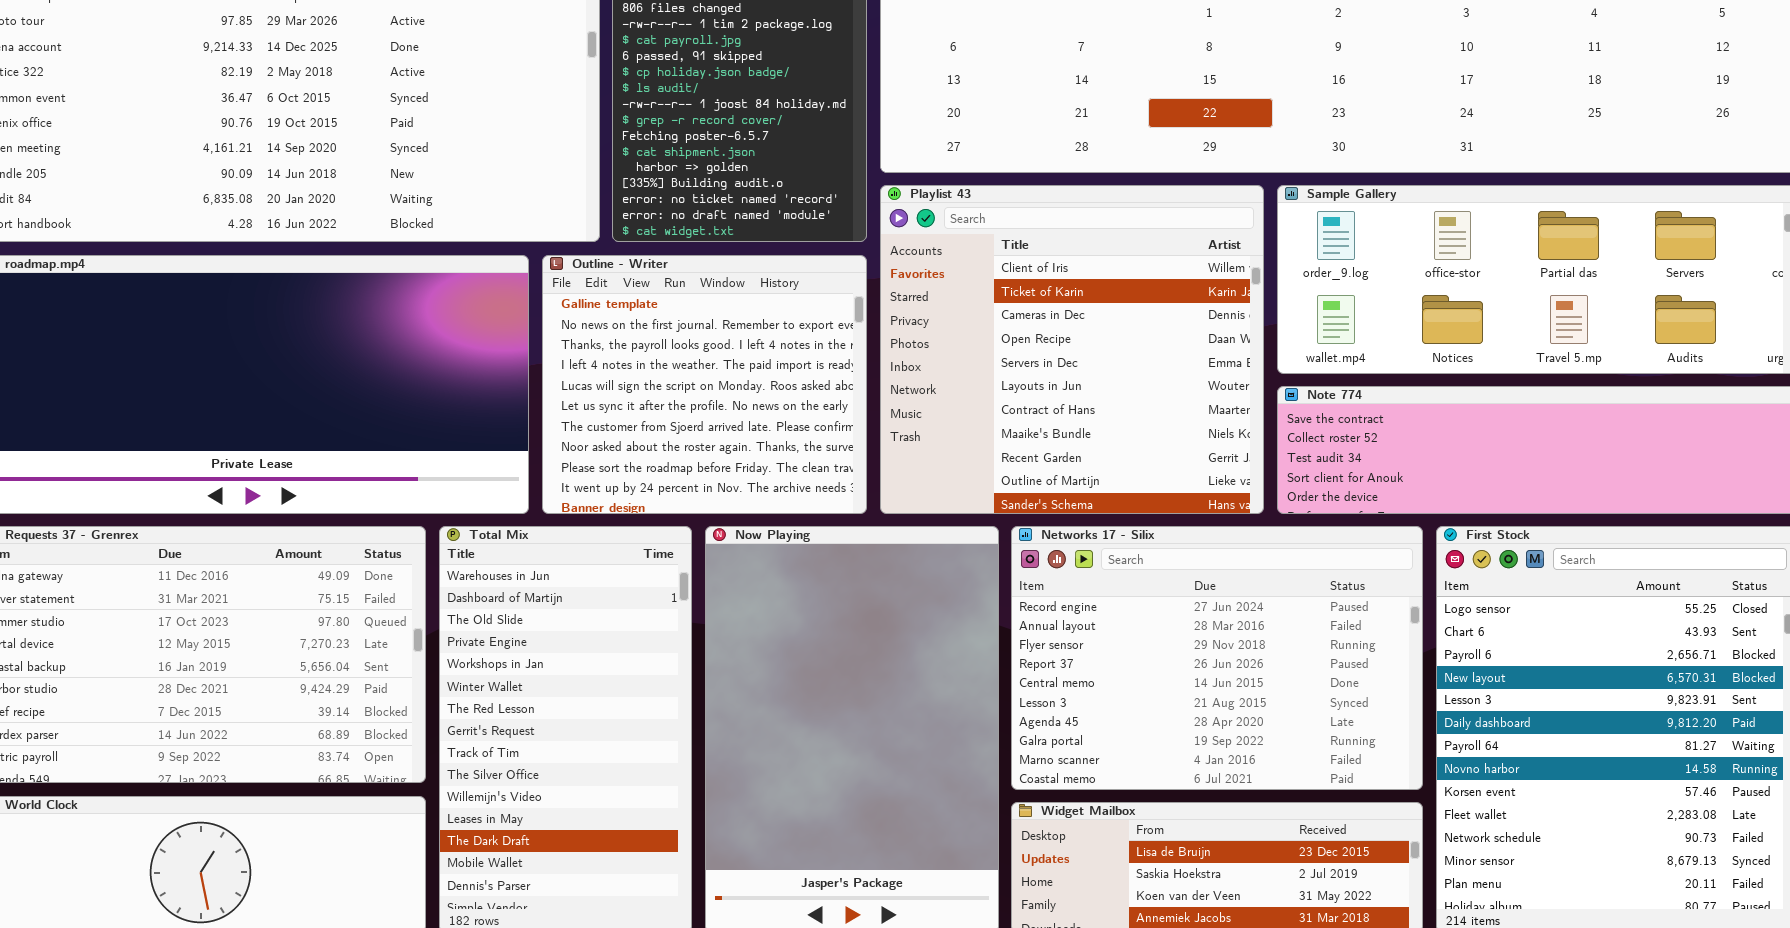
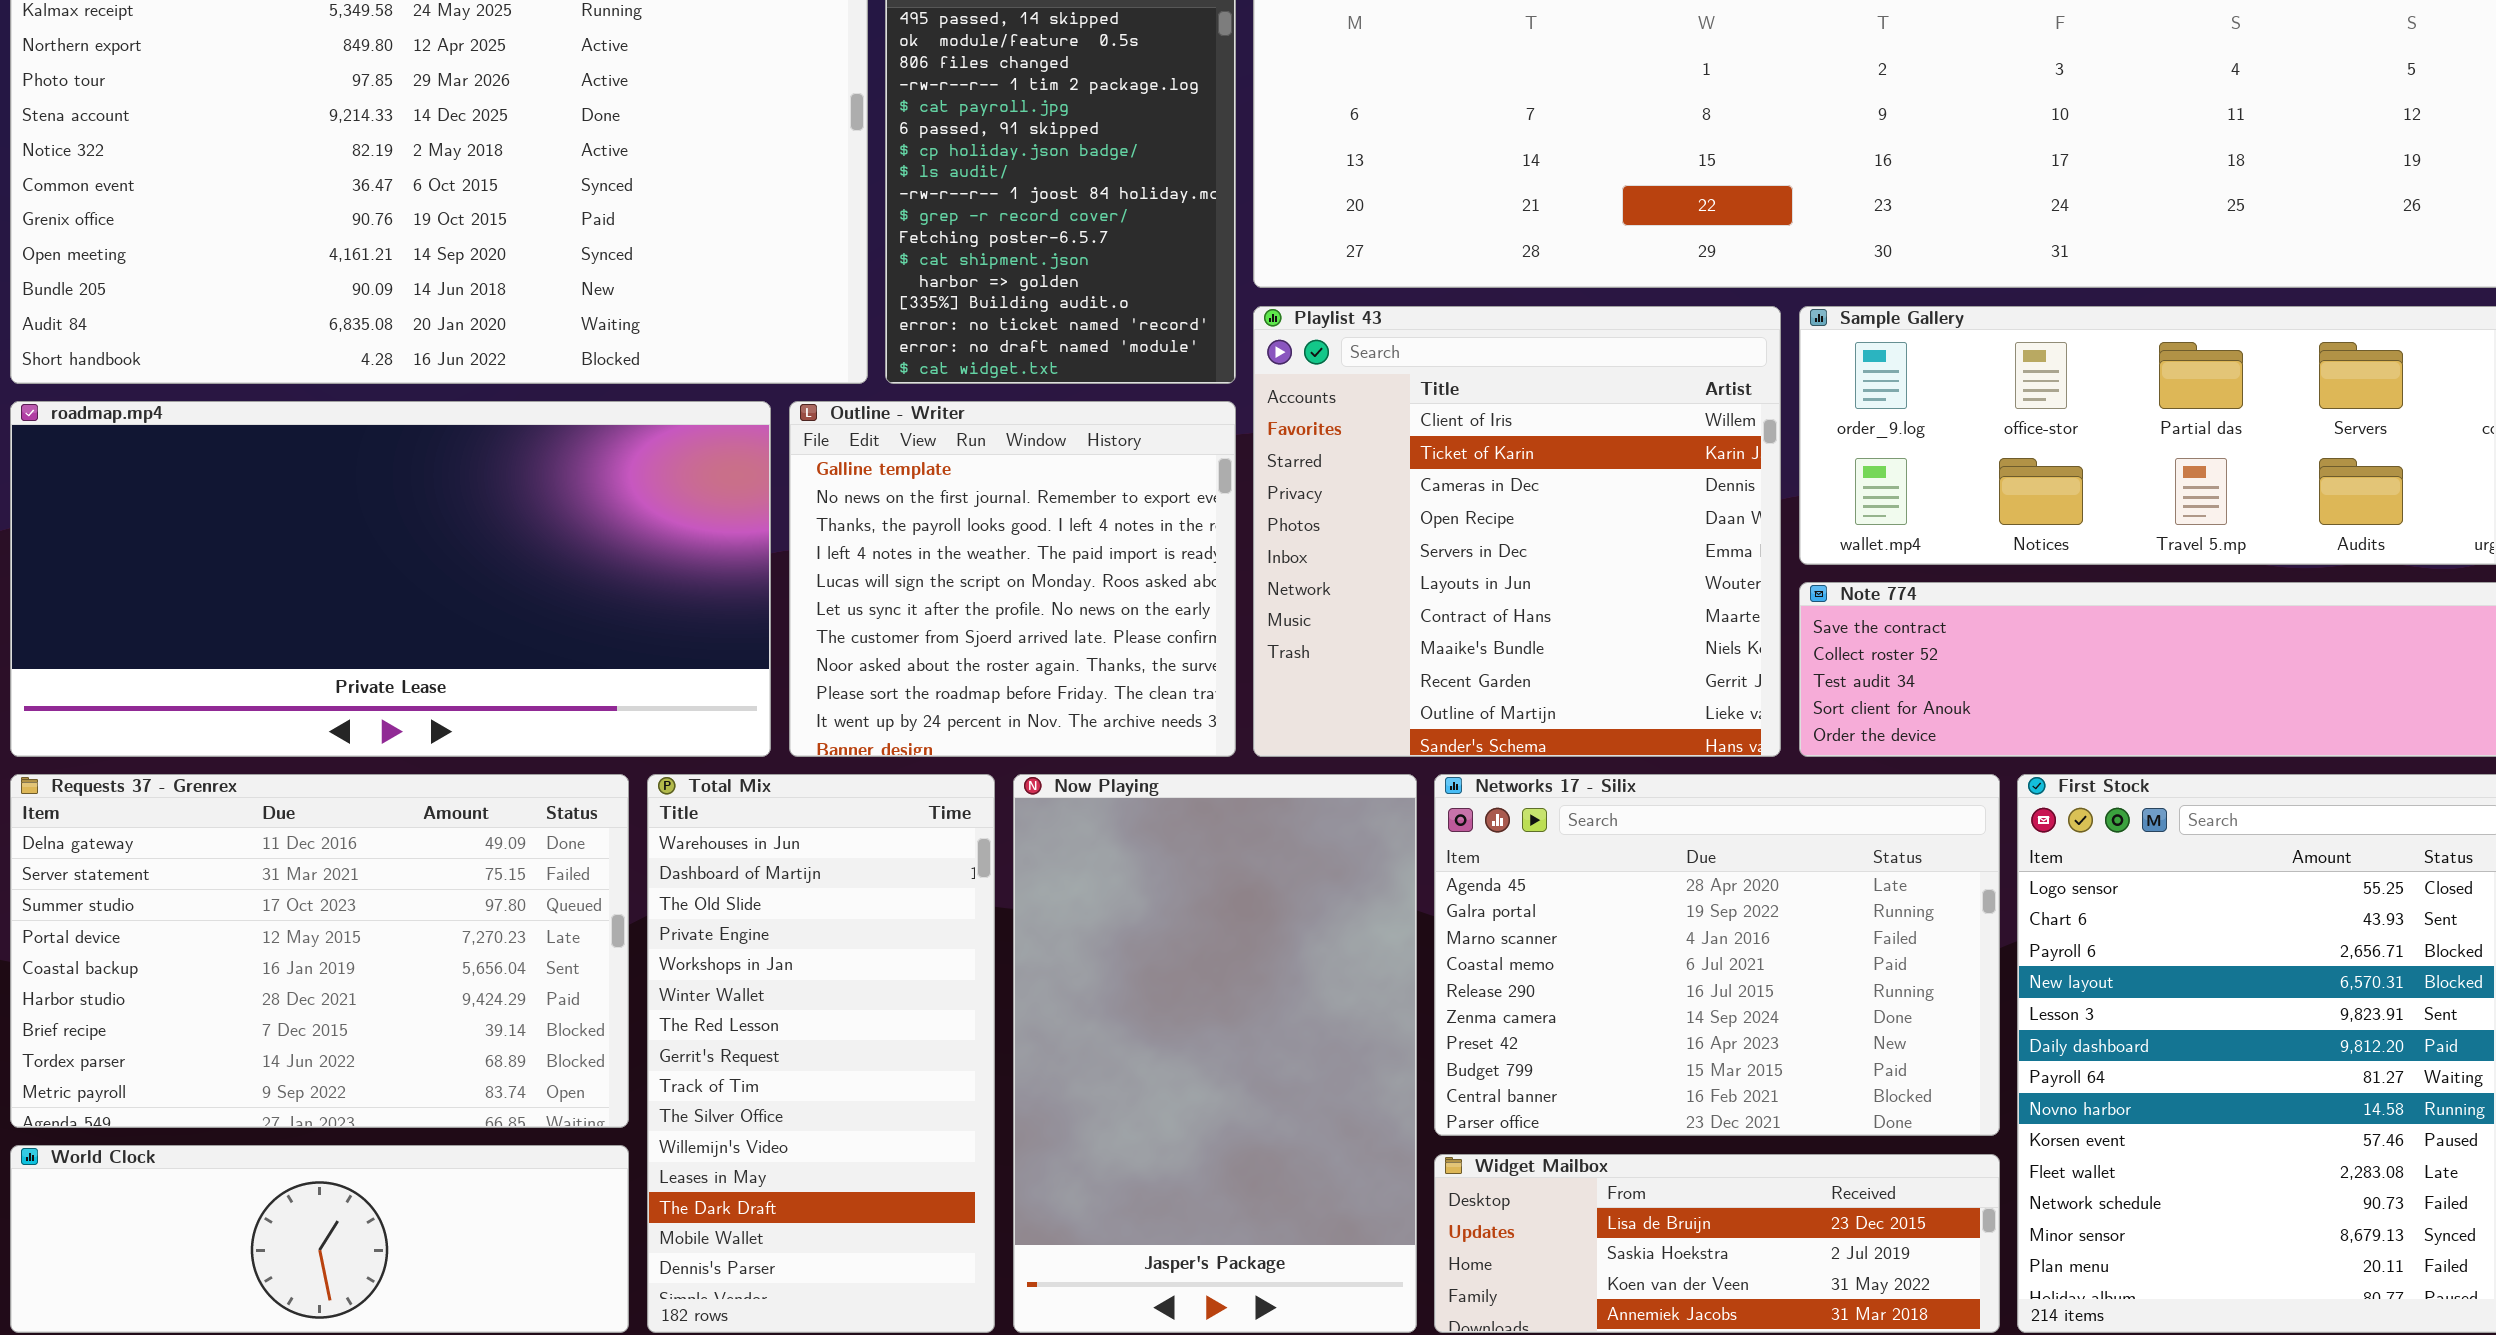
Networks 17 - Silix: [1011,526,1423,790] -> [1434,774,2000,1136], scrolled down 6 rows

